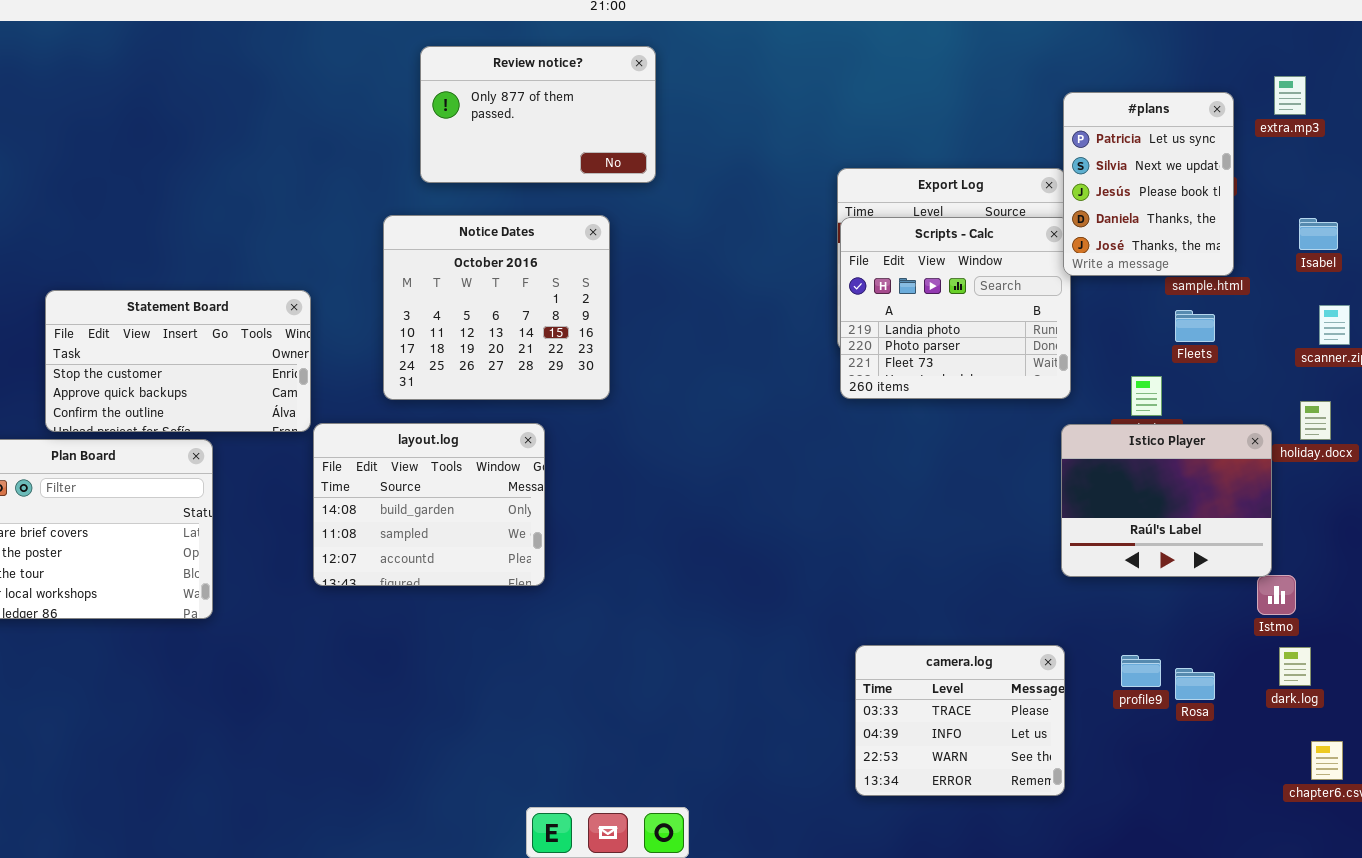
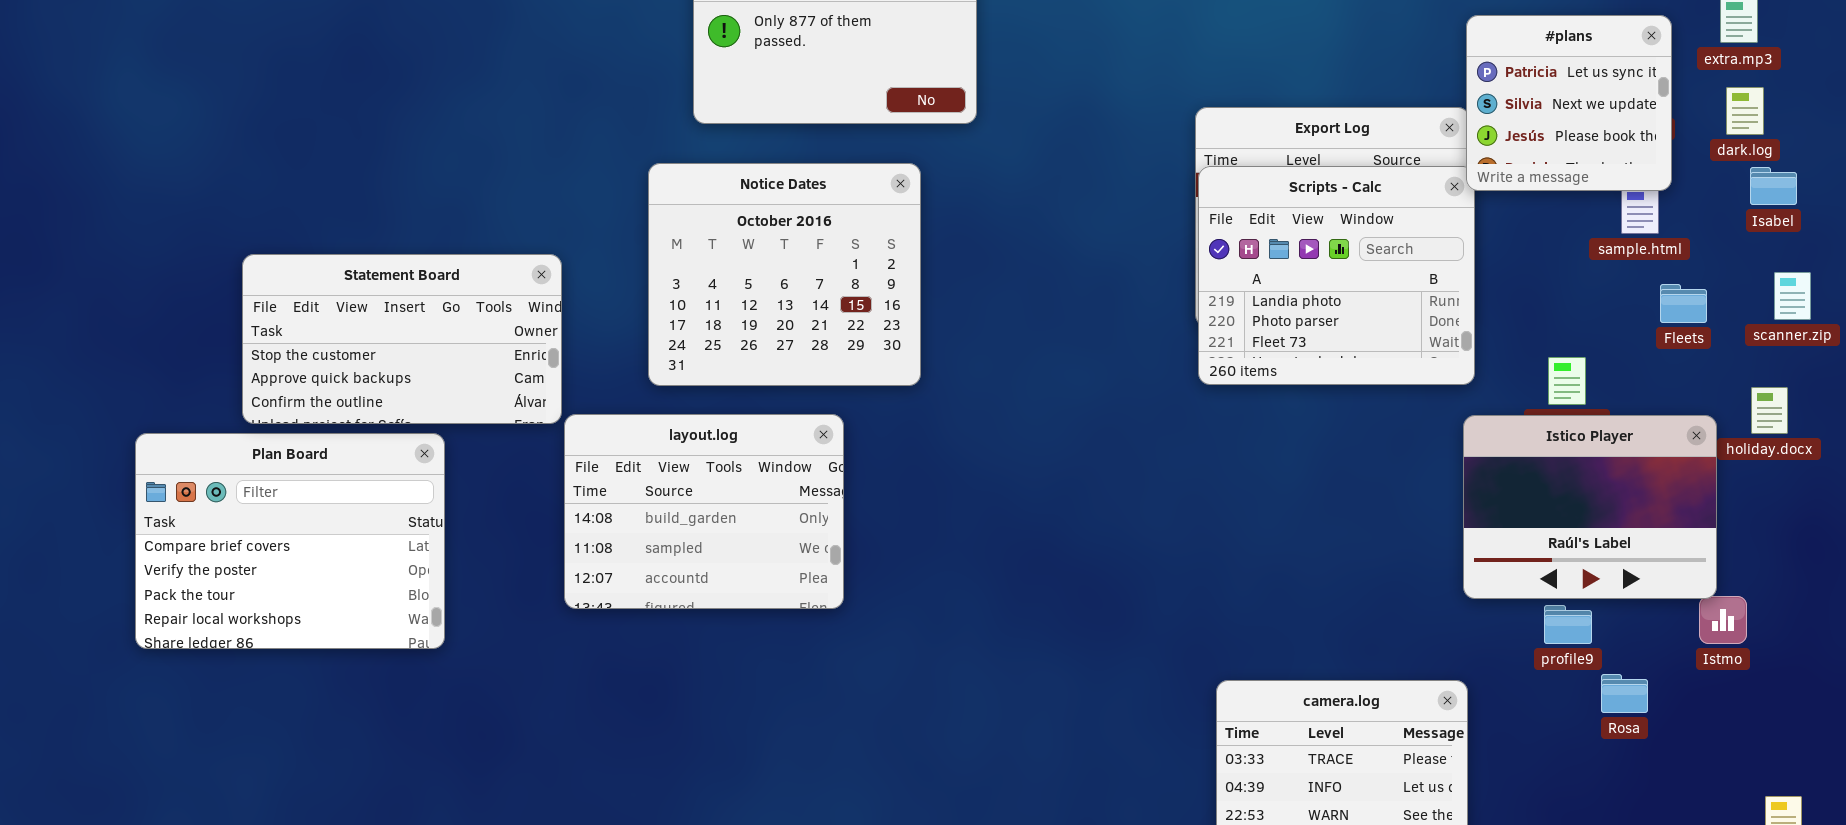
#plans: [1063,92,1234,276] -> [1466,15,1672,191], resized
Fleets: [1175,310,1215,342] -> [1660,284,1707,323], moved
dark.log: [1279,647,1311,686] -> [1726,87,1764,135], moved
profile9: [1121,655,1161,687] -> [1544,605,1592,644], moved
Rosa: [1175,668,1215,700] -> [1601,674,1648,713], moved

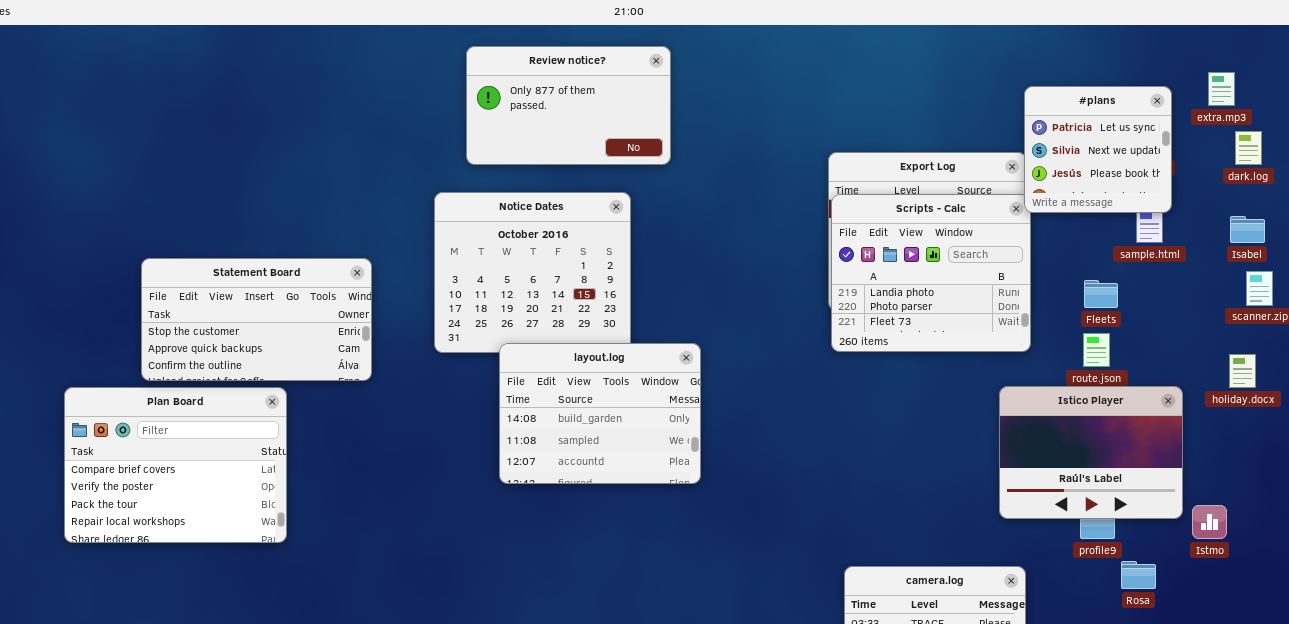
dark.log: [1726,87,1764,135] -> [1235,131,1262,165], moved
Isabel: [1750,167,1797,205] -> [1230,216,1265,243], moved
Fleets: [1660,284,1707,323] -> [1084,280,1118,308], moved
layout.log: [564,414,844,609] -> [499,343,701,484], moved
Istico Player: [1463,415,1717,599] -> [999,386,1183,519], moved

